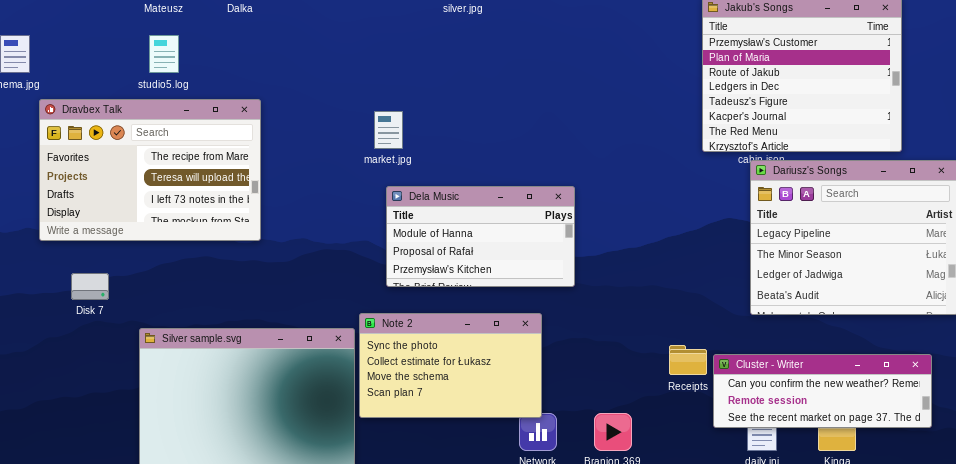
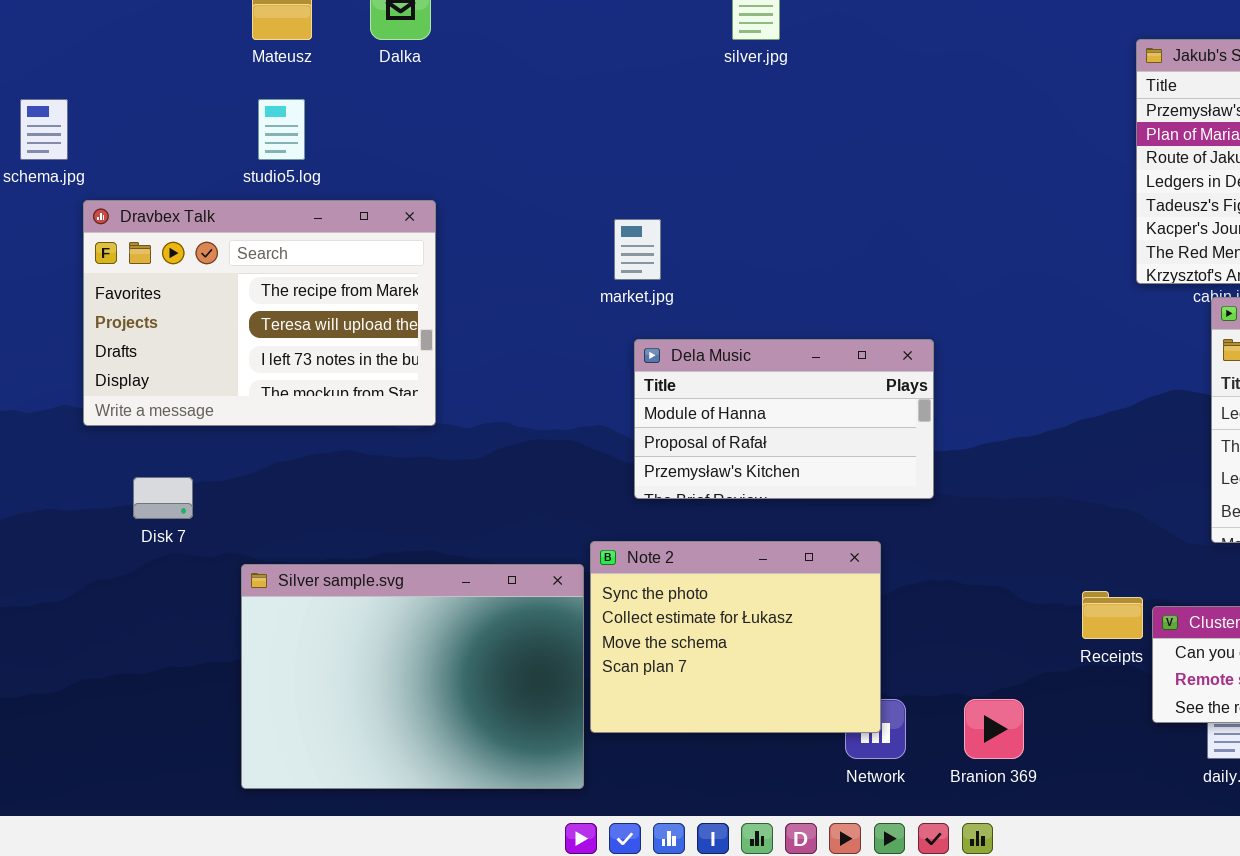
Note 2: [359,313,542,418] -> [590,541,881,733], resized

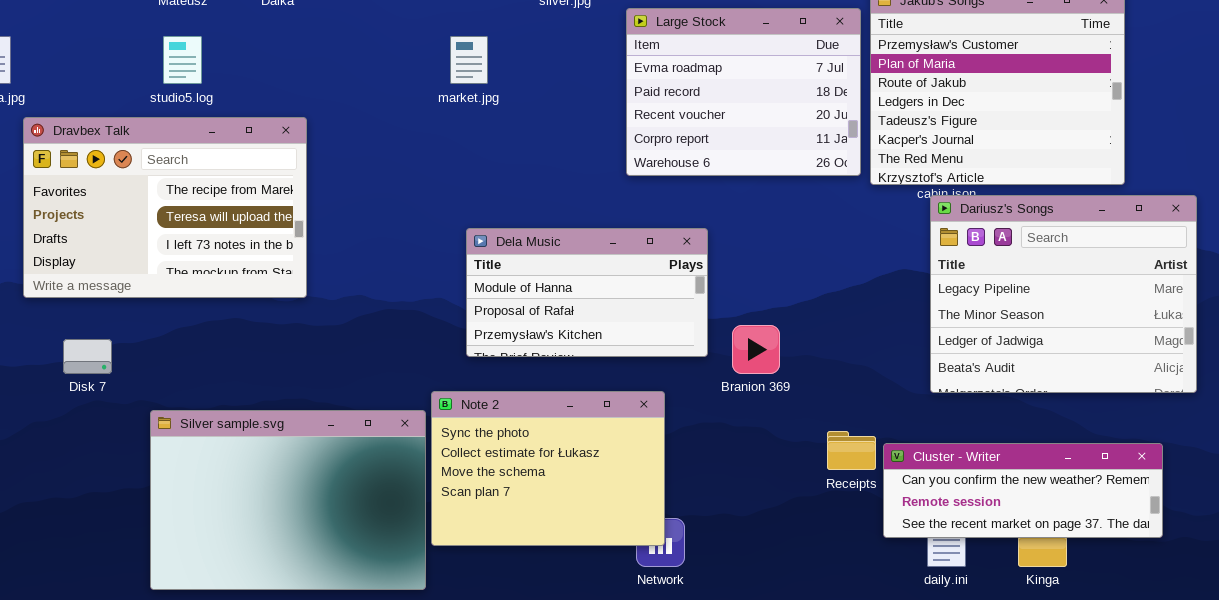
Large Stock: none -> [626,8,861,176], opened
market.jpg: [614,219,661,280] -> [450,36,488,84], moved
Branion 369: [964,699,1024,759] -> [732,325,780,374], moved

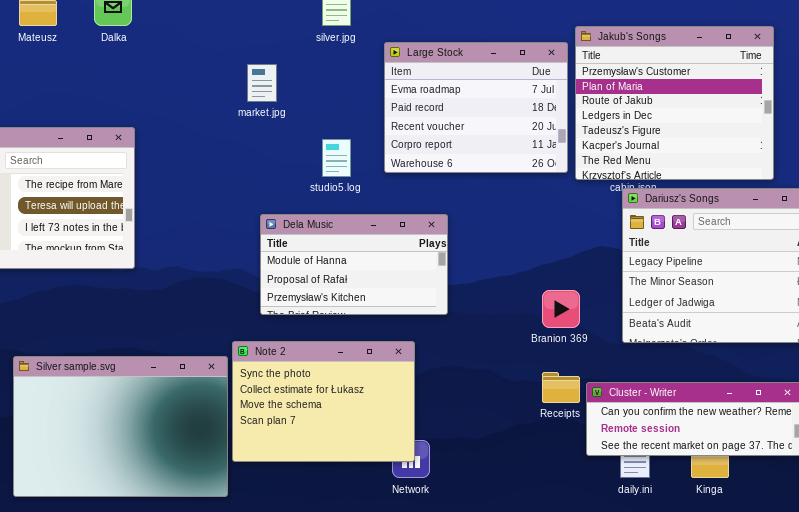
studio5.log: [163,36,202,84] -> [322,139,351,177], moved
Branion 369: [732,325,780,374] -> [542,290,580,328], moved

